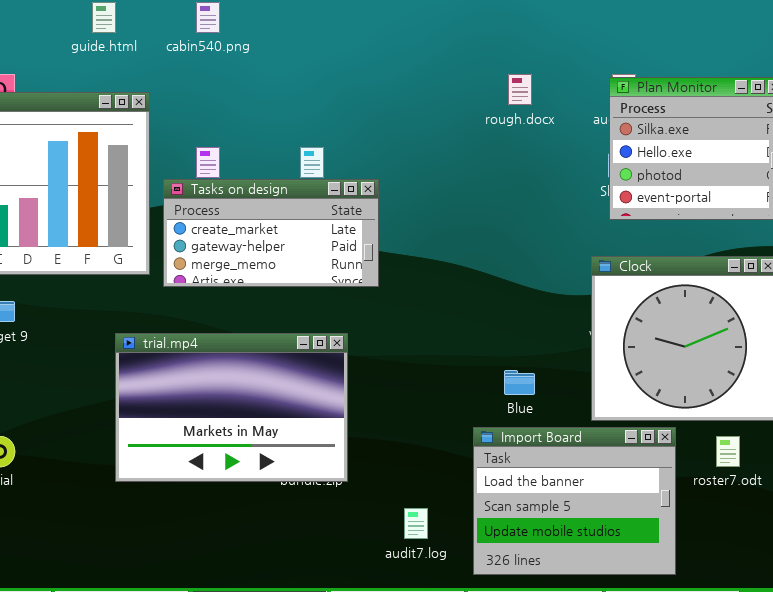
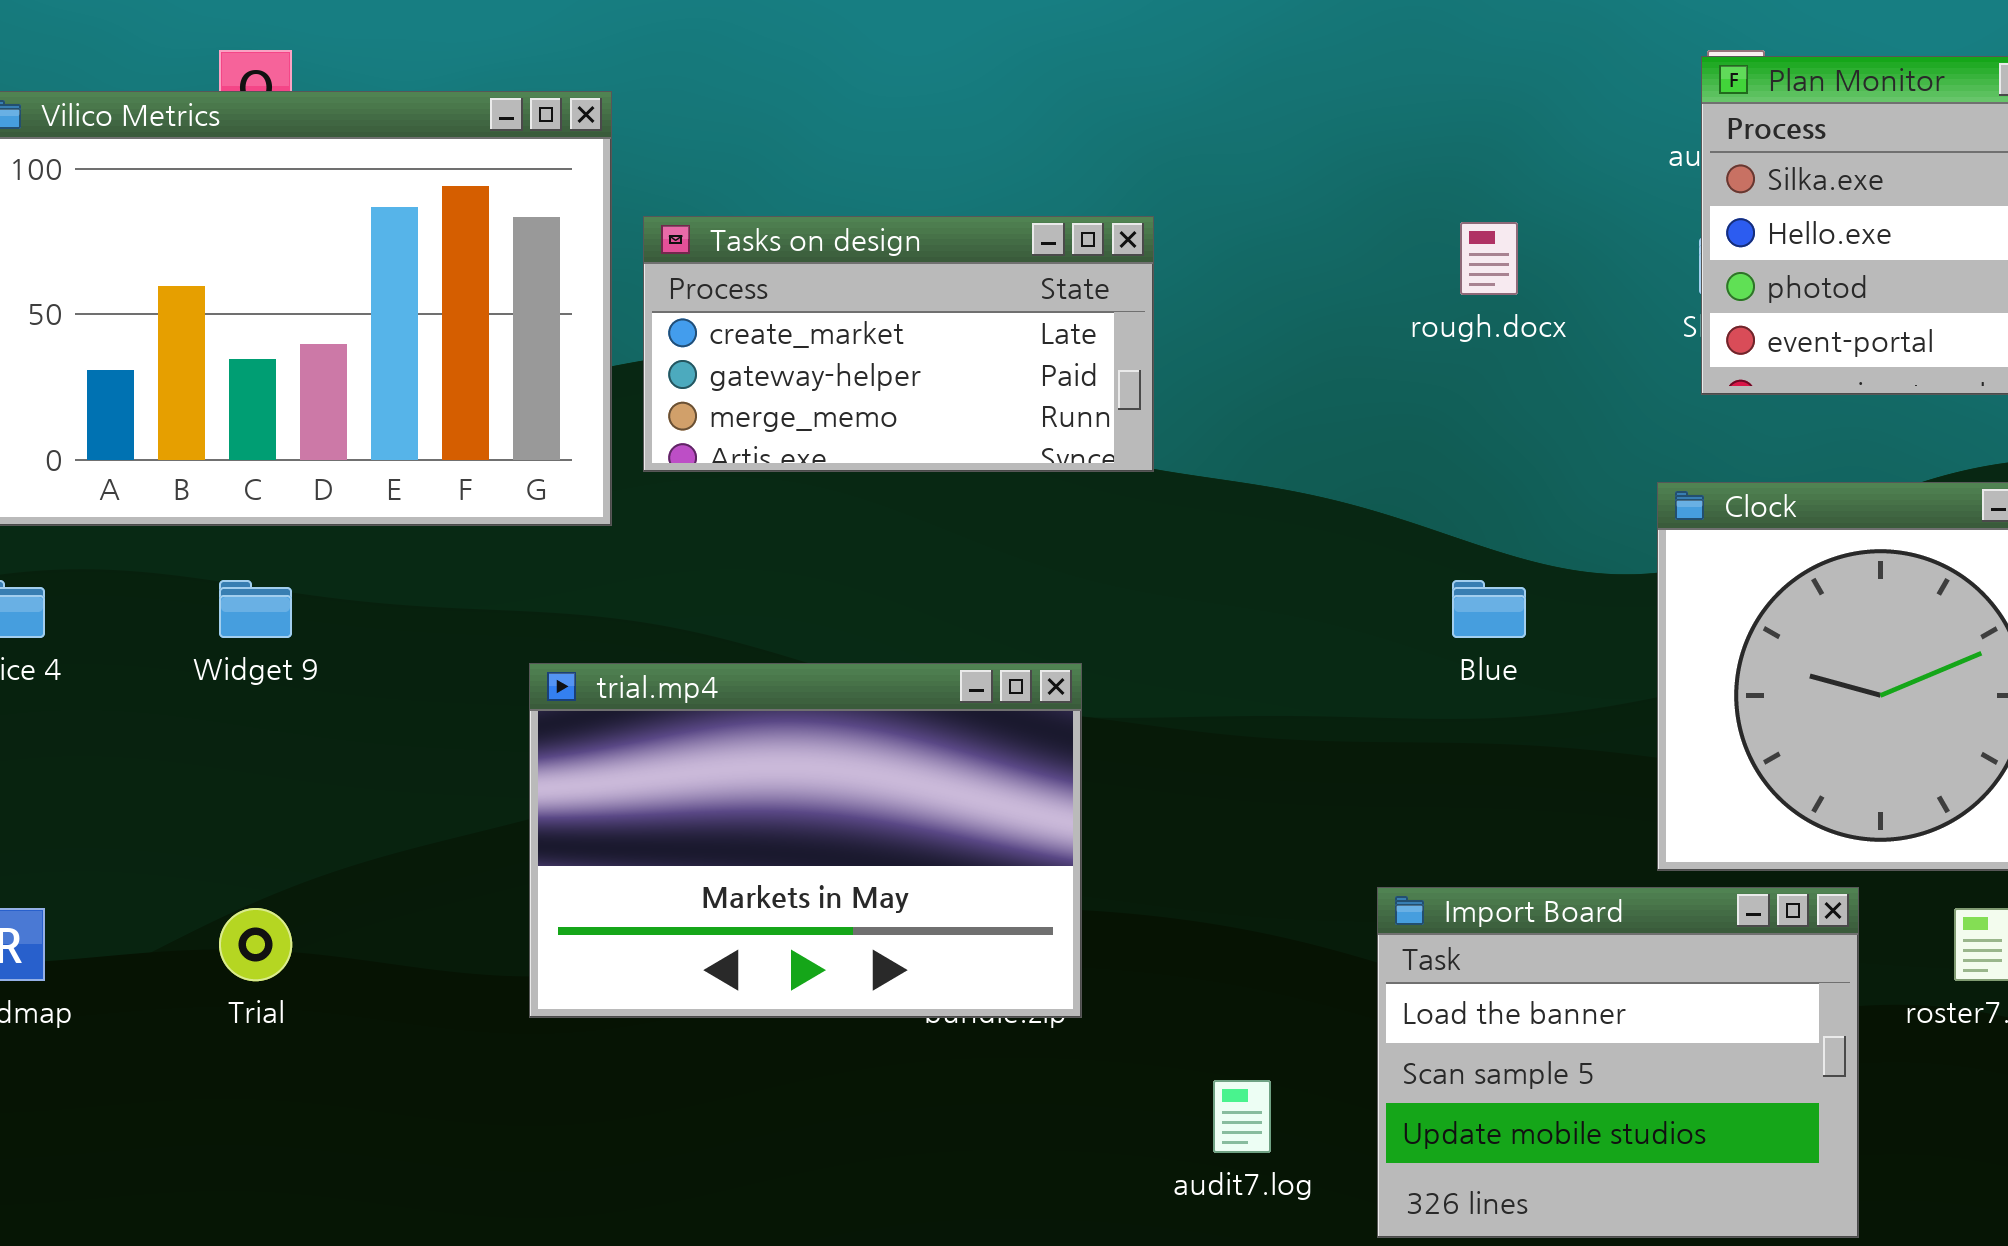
rough.docx: [508,74,532,105] -> [1460,222,1518,295], moved
Tasks on design: [163,179,379,287] -> [643,216,1154,472], moved
Blue: [504,370,535,395] -> [1452,580,1526,638], moved

